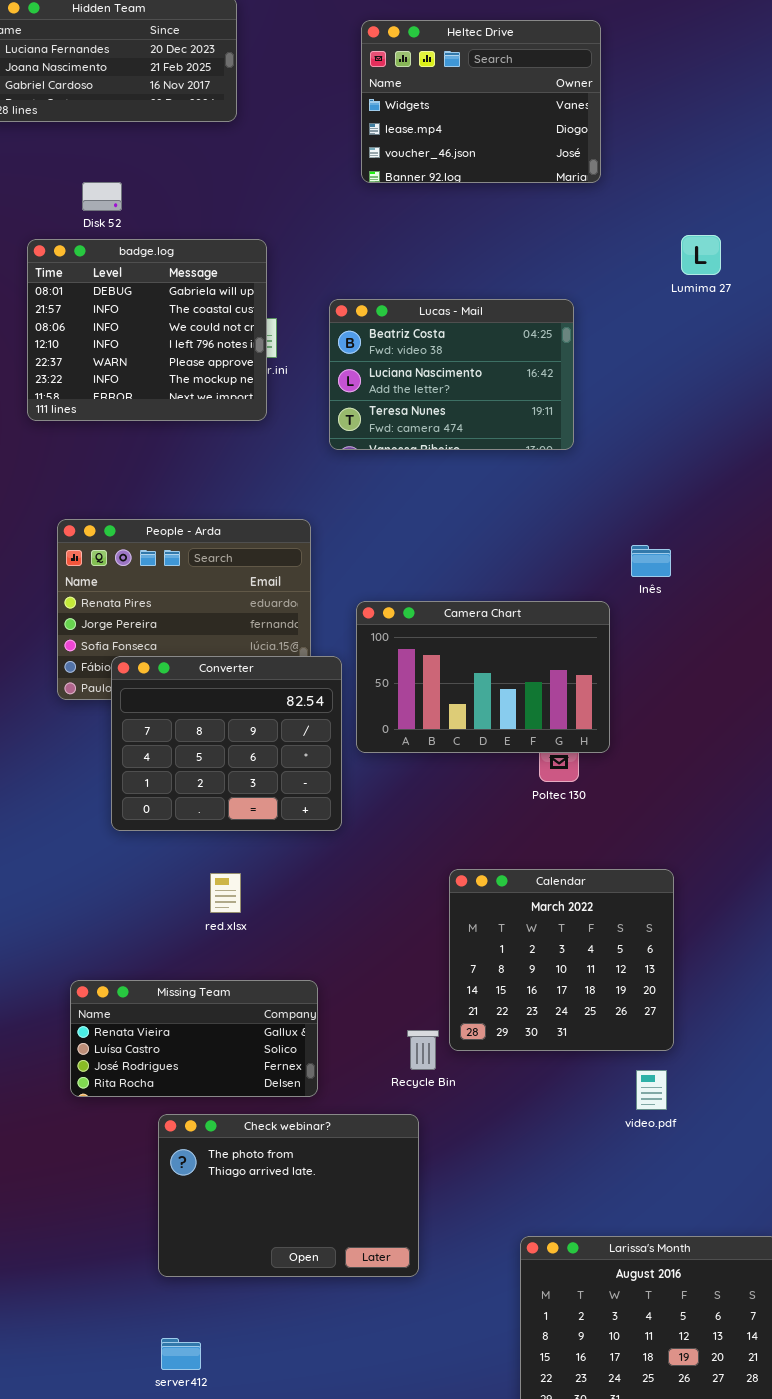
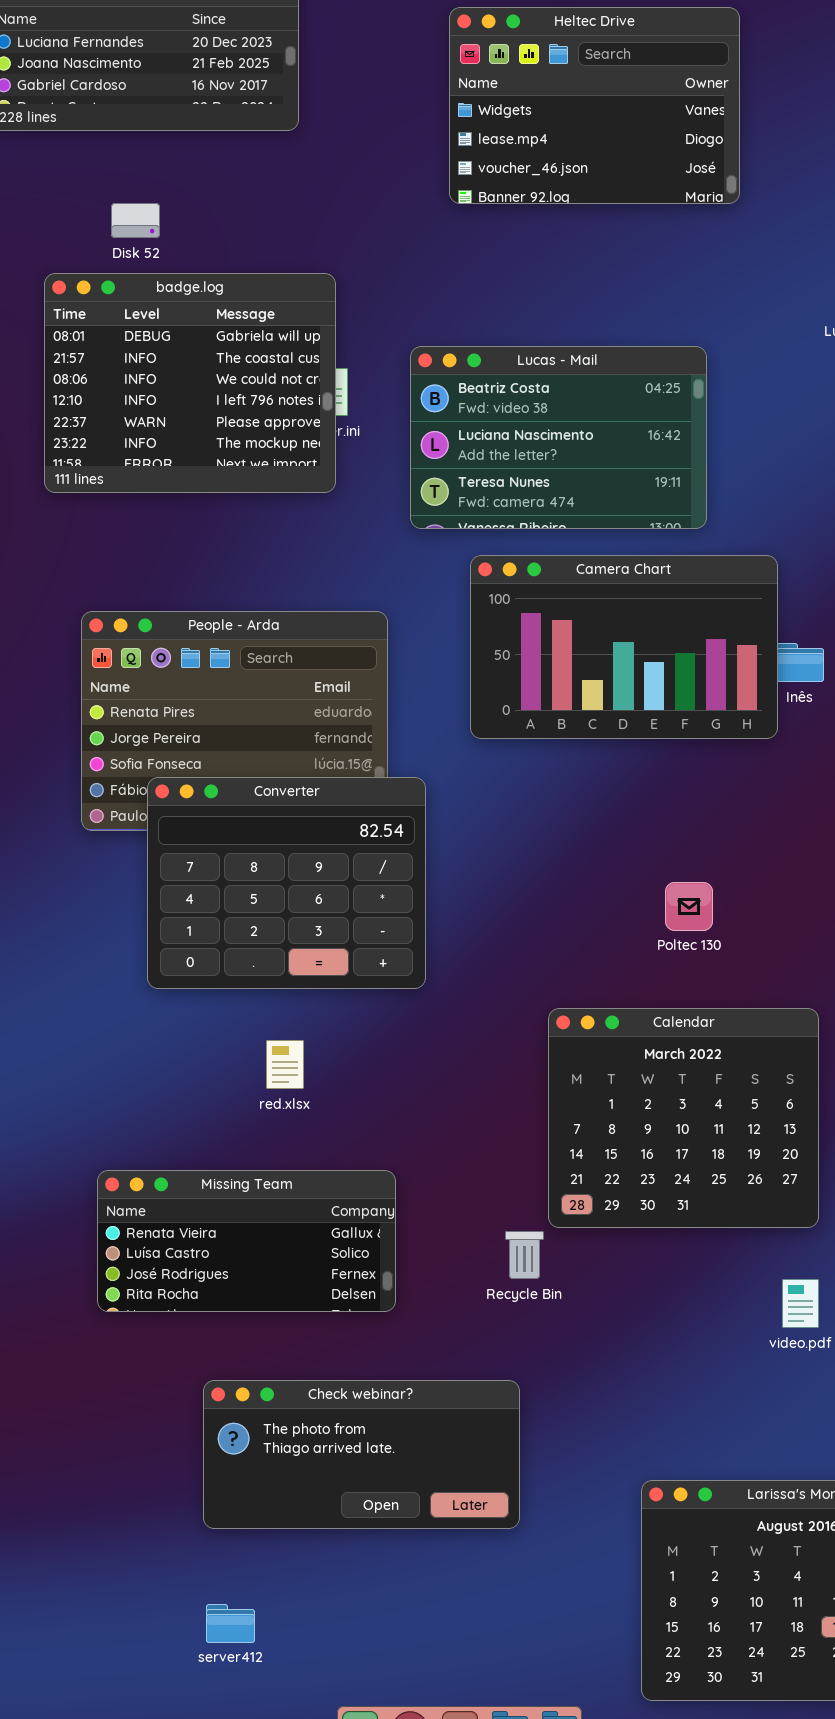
Camera Chart: [356,601,610,753] -> [470,555,778,739], moved
Calendar: [449,869,674,1051] -> [548,1008,819,1228], moved
Check webinar?: [158,1114,419,1277] -> [203,1380,520,1529], resized

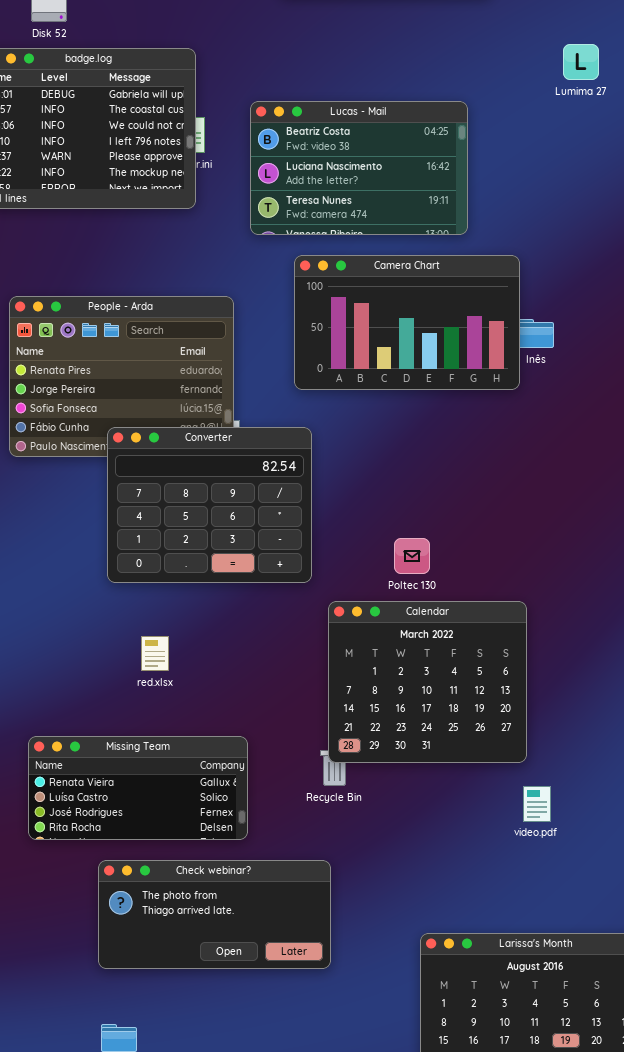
Converter: [147,777,426,989] -> [107,427,312,583], moved
Poltec 130: [665,882,713,931] -> [394,538,430,574], moved
Calendar: [548,1008,819,1228] -> [328,601,527,763], moved
red.xlsx: [266,1040,304,1089] -> [141,636,169,671], moved
Missing Team: [97,1170,396,1312] -> [28,736,248,840], moved

